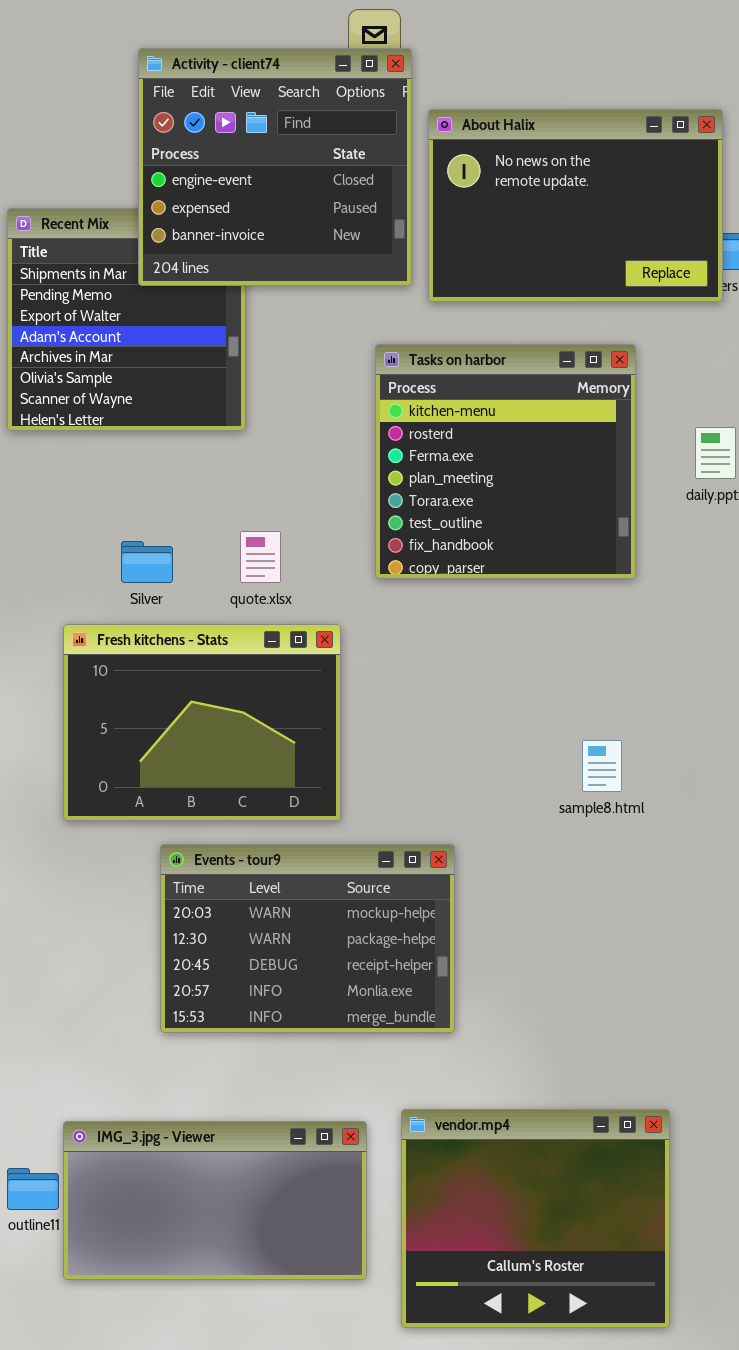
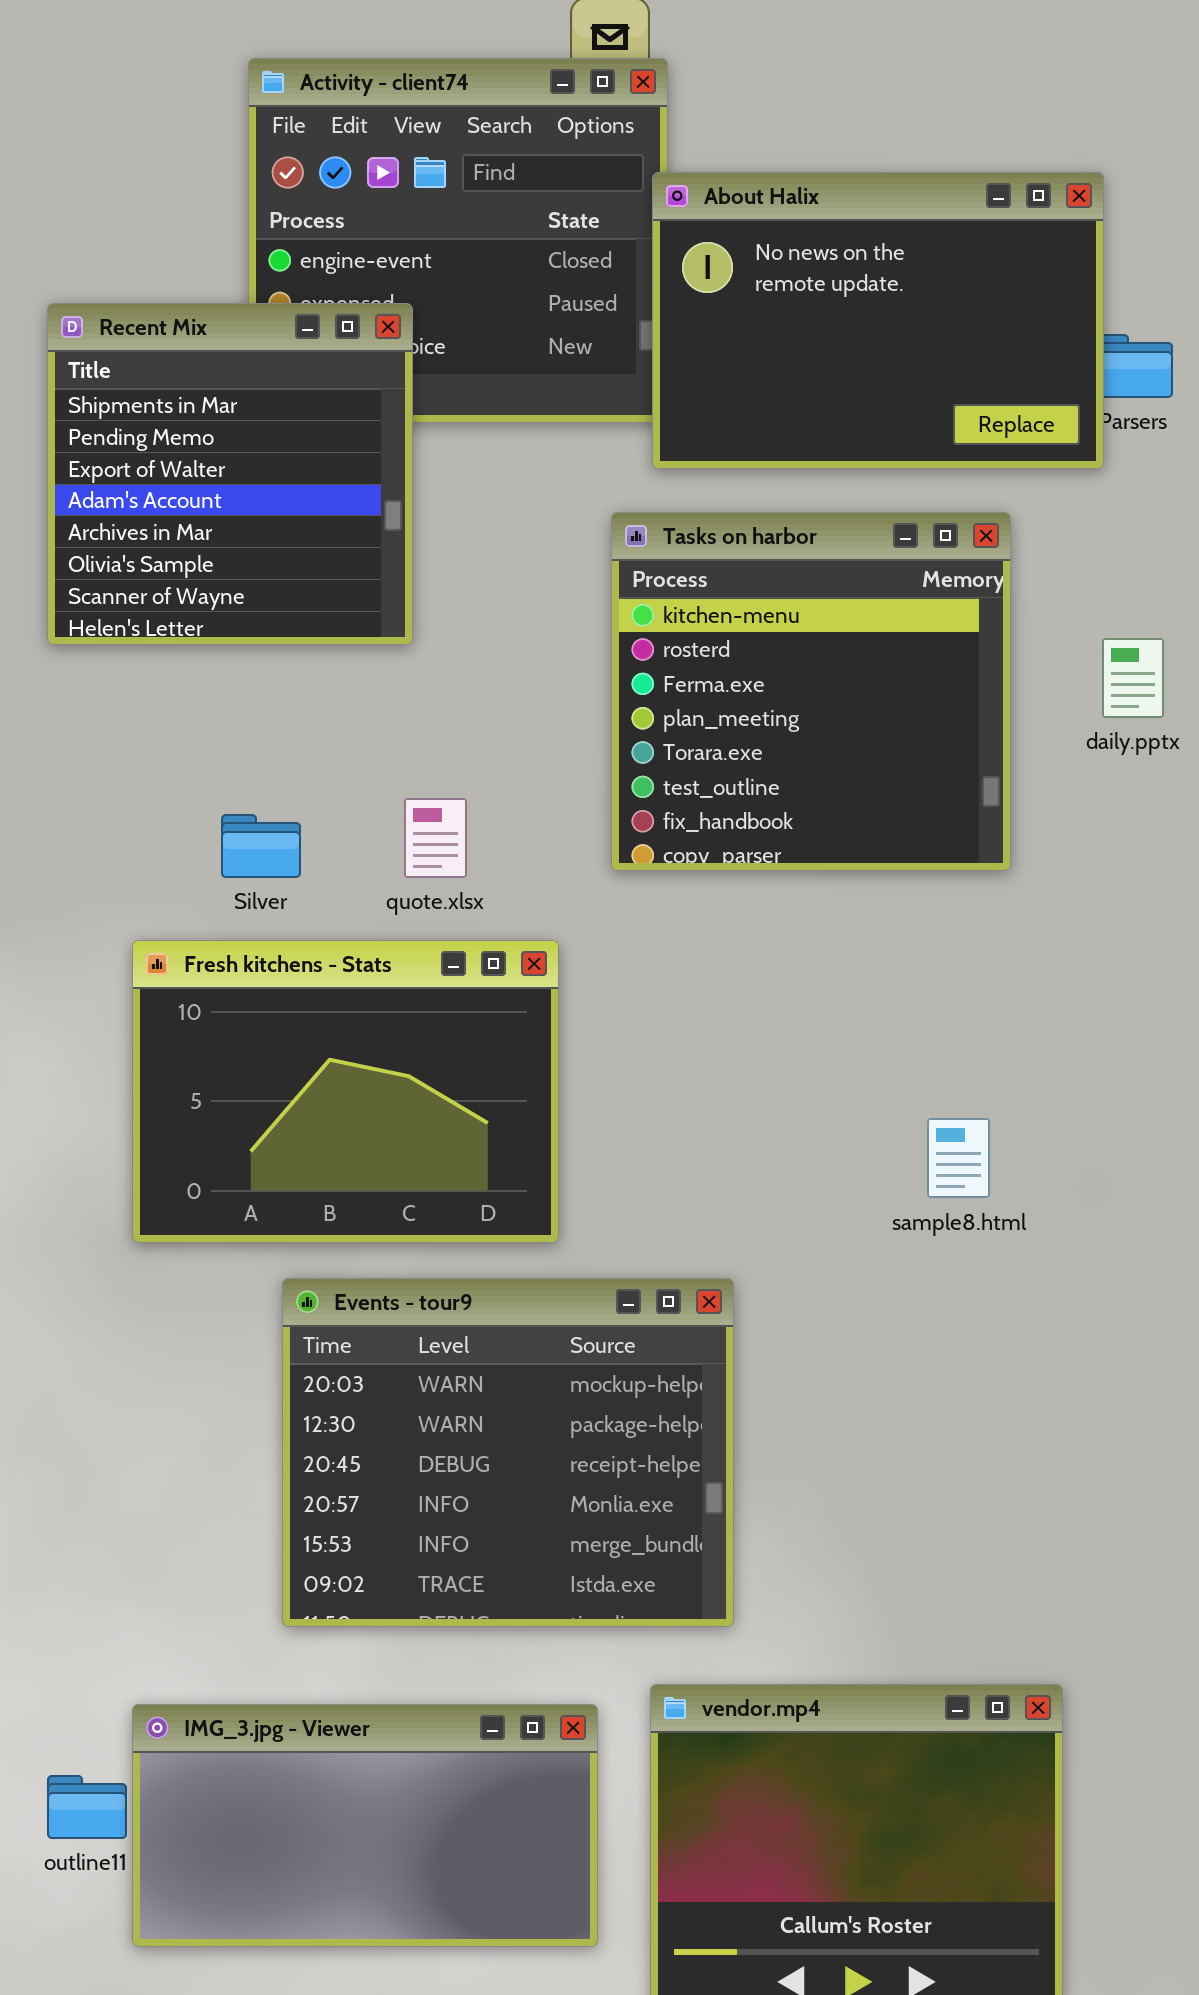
About Halix: [428,109,723,302] -> [652,172,1104,469], moved
Recent Mix: [7,208,246,431] -> [47,303,413,645], raised
Events - tour9: [160,844,455,1033] -> [282,1278,734,1627], resized

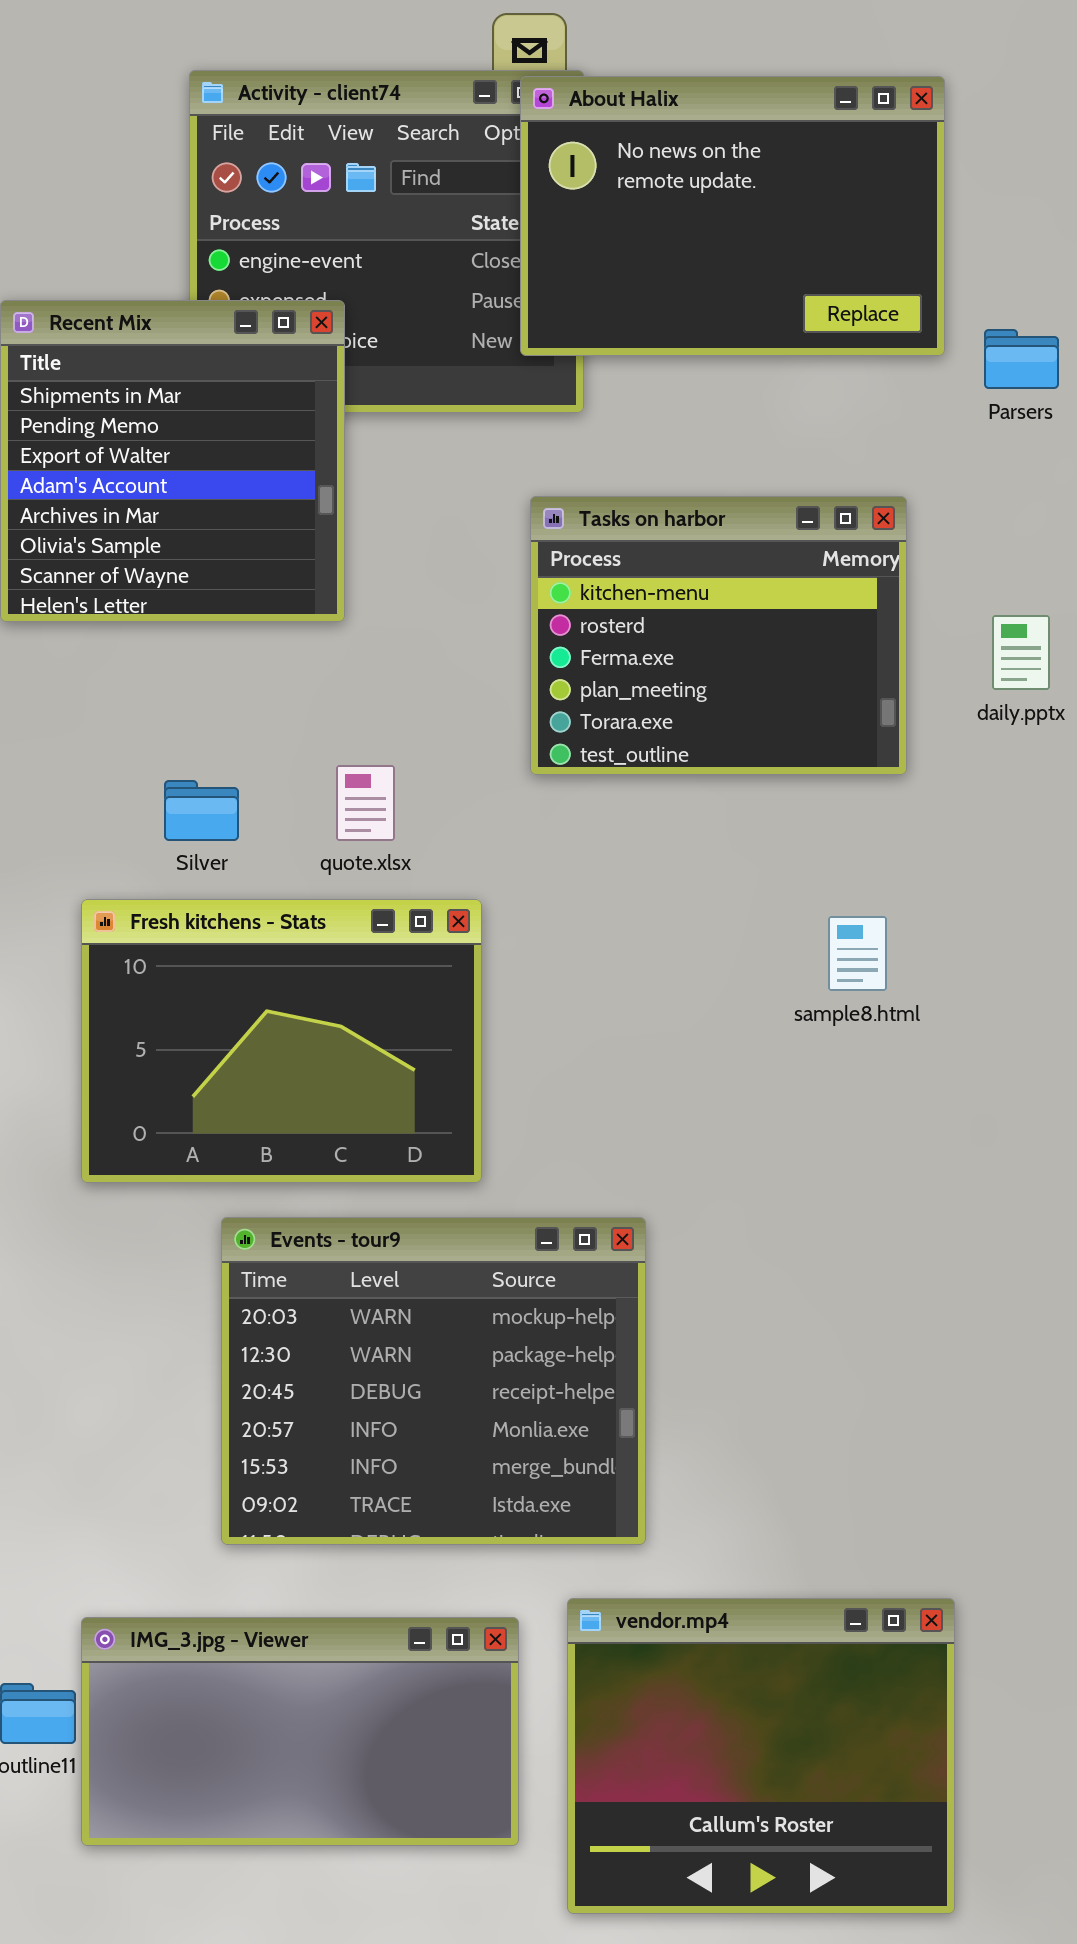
About Halix: [652,172,1104,469] -> [520,76,945,356], moved
Tasks on harbor: [611,512,1011,871] -> [530,496,907,775], resized
sample8.html: [927,1118,990,1198] -> [828,916,887,991], moved

